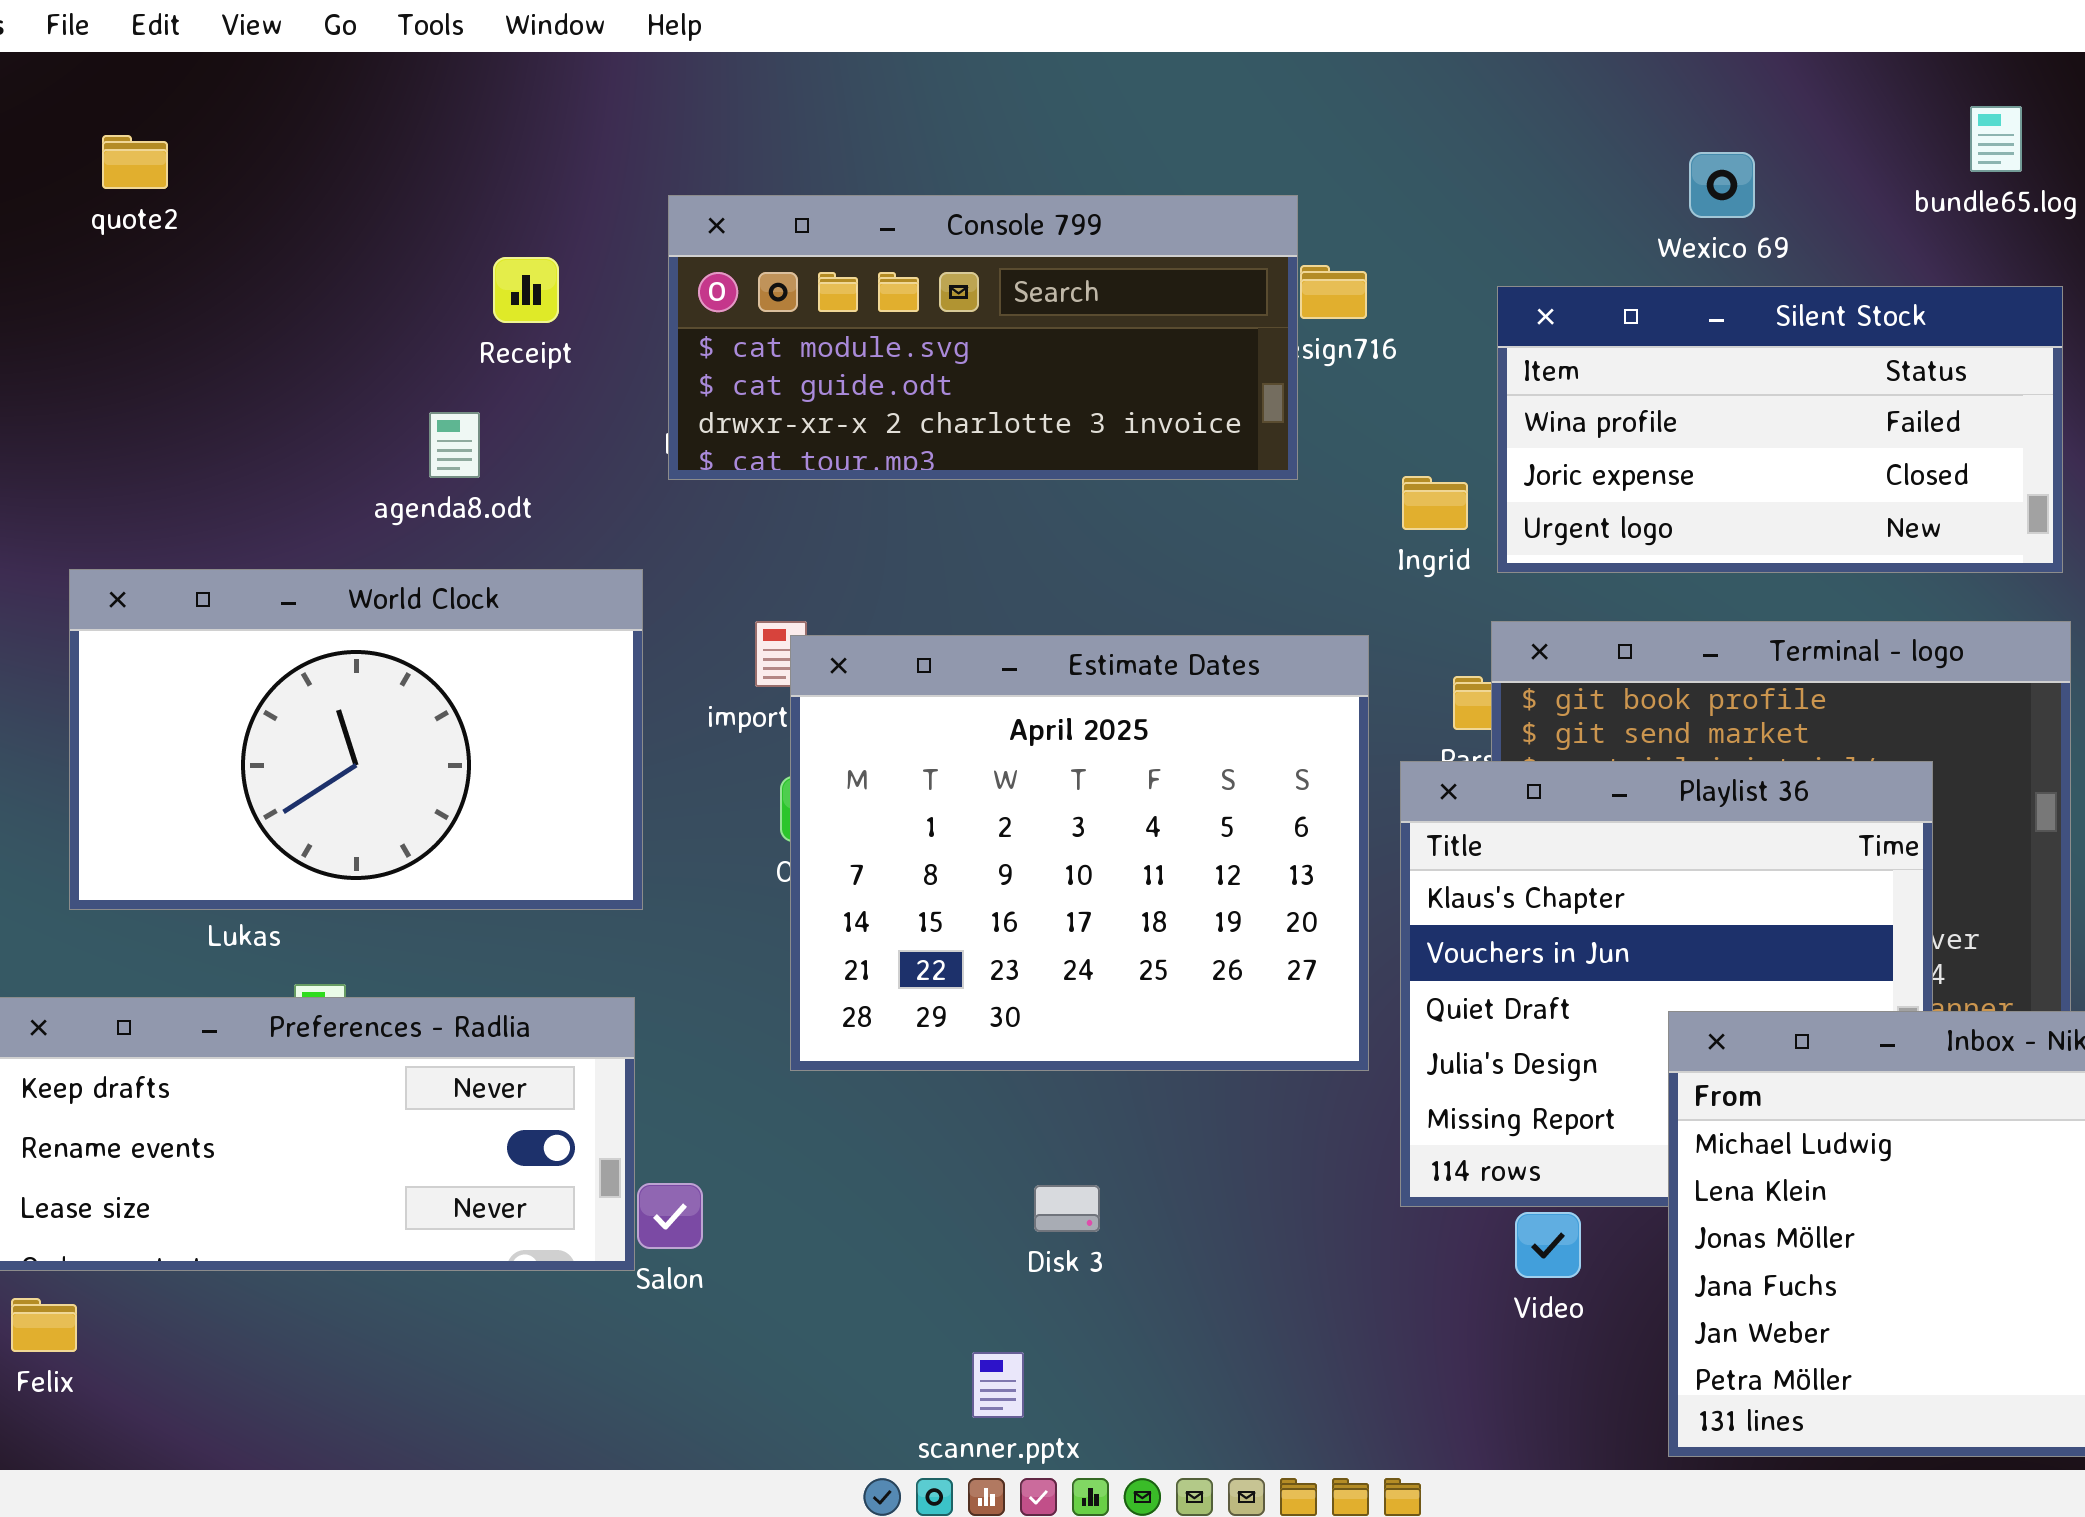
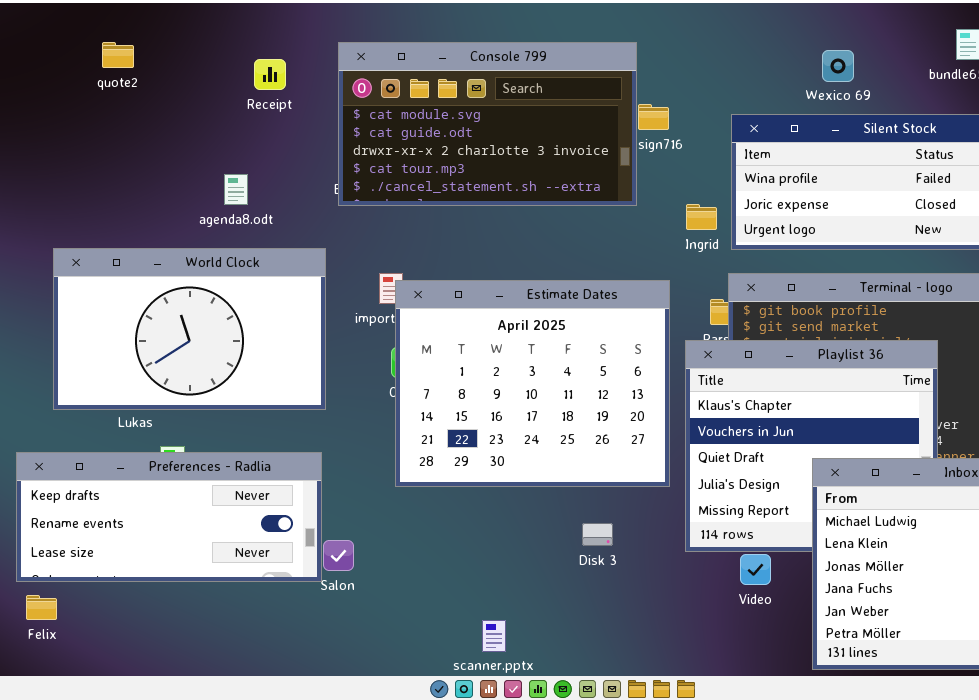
quote2: [102,135,168,189] -> [102,42,134,68], moved
Console 799: [668,195,1298,480] -> [338,42,637,206], resized
Receipt: [493,257,559,323] -> [254,59,286,90], moved
Disk 3: [1034,1185,1100,1232] -> [582,523,613,546], moved

